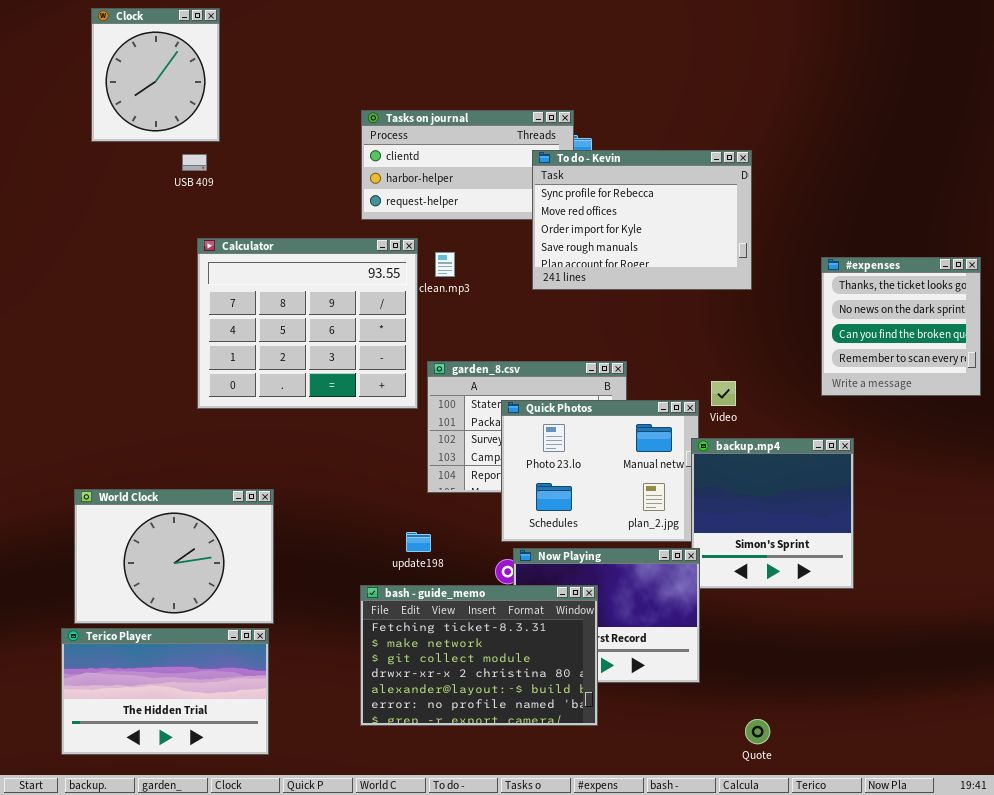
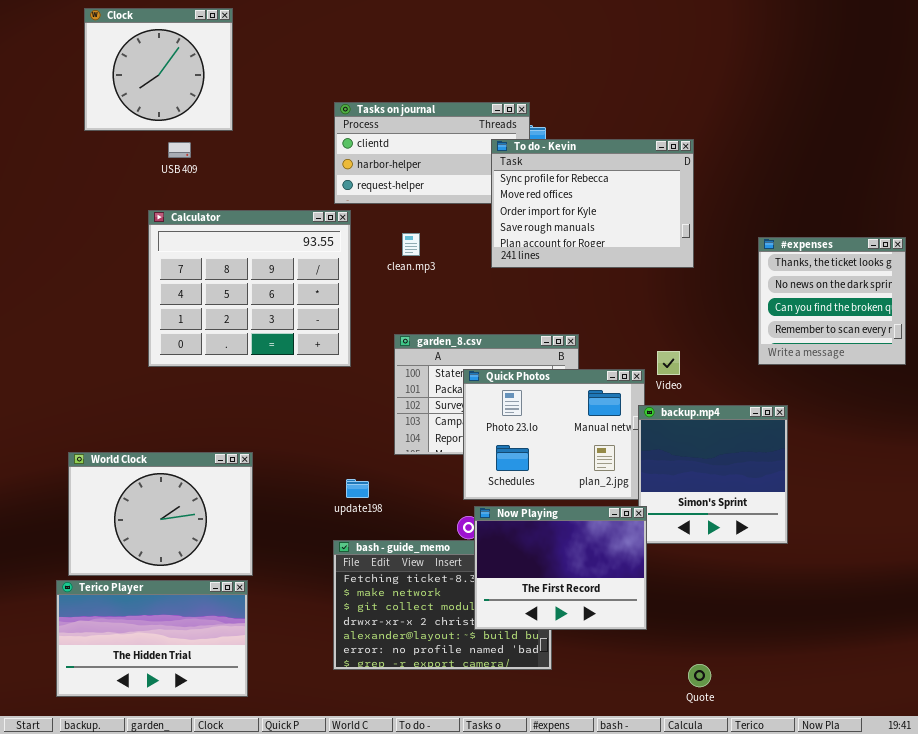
Clock: [91,8,220,142] -> [84,8,233,131], resized
Calculator: [197,238,418,409] -> [148,210,351,367], moved
update198: [406,532,431,552] -> [346,479,369,498], moved
Now Playing: [513,548,700,683] -> [474,506,647,630], raised

